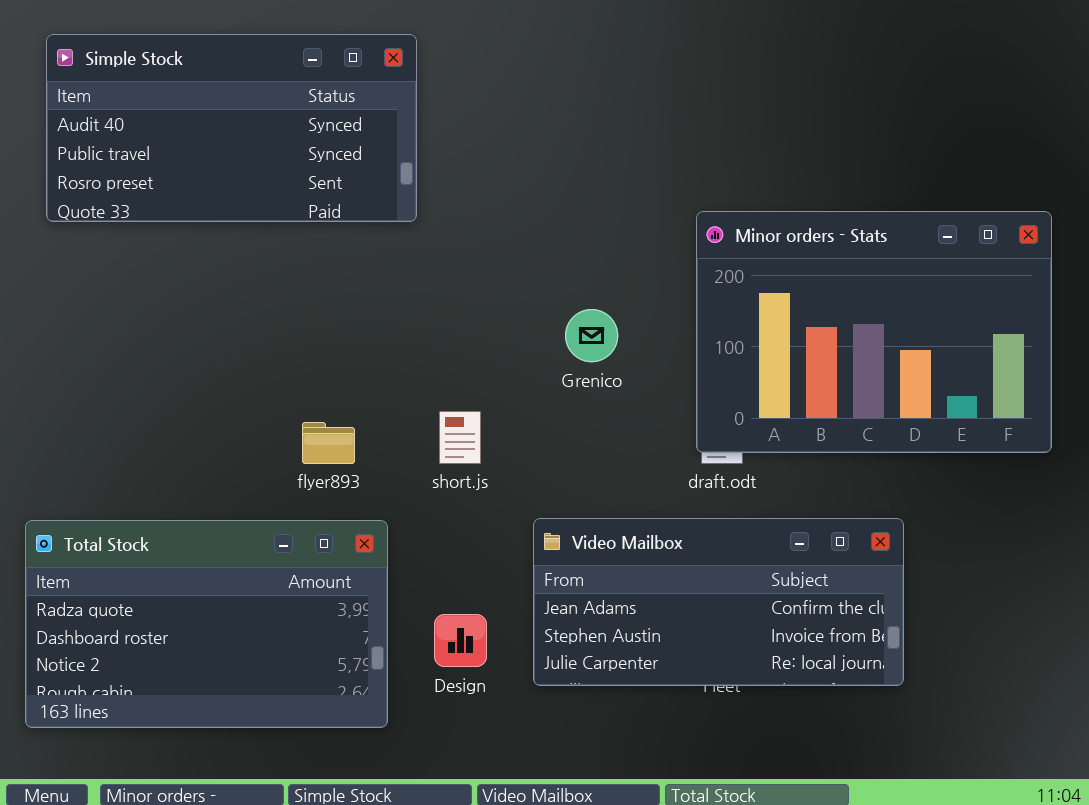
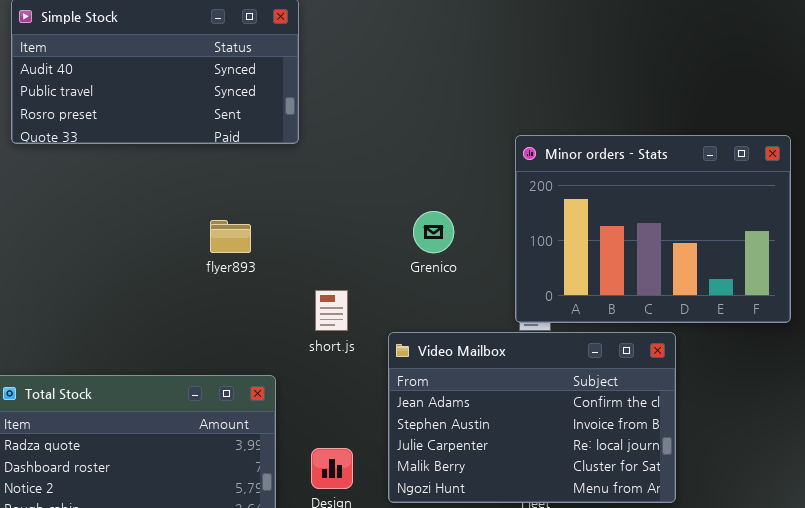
flyer893: [302,422,355,464] -> [210,220,251,253], moved
Video Mailbox: [533,518,904,686] -> [388,332,676,503], resized

